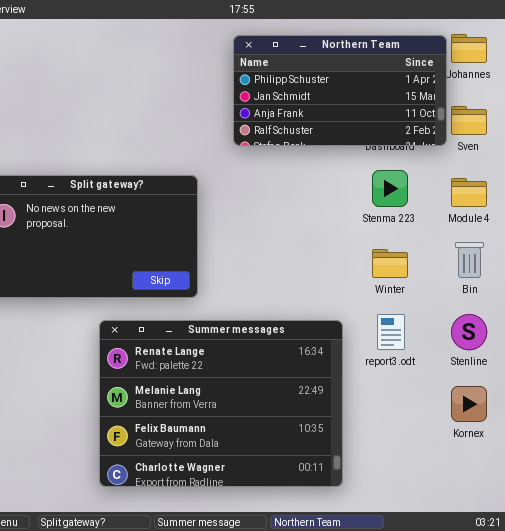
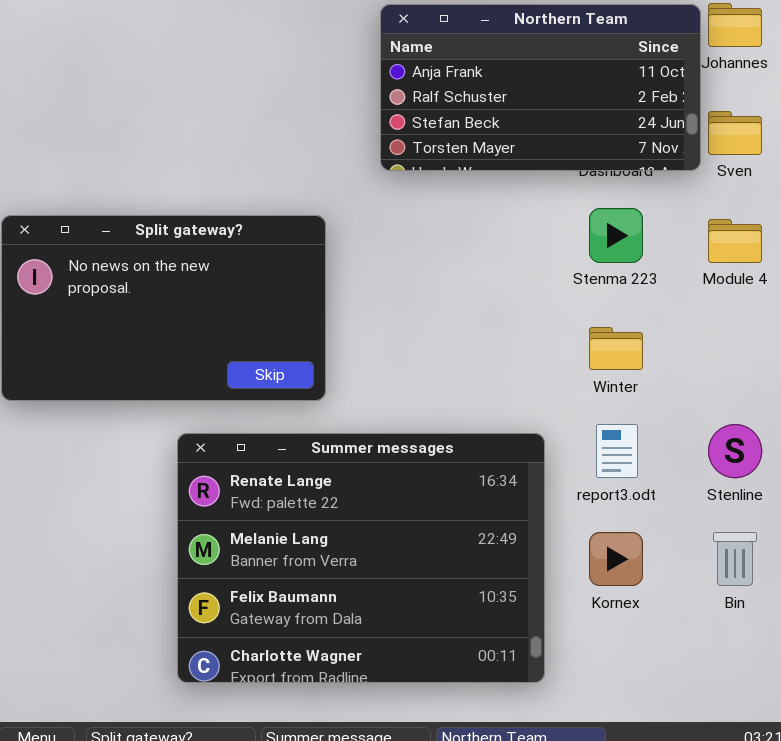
Northern Team: [233,35,447,146] -> [380,4,701,171], scrolled down 2 rows
Bin: [455,242,484,278] -> [713,532,757,586], moved
Kornex: [451,386,487,422] -> [589,532,643,586], moved

